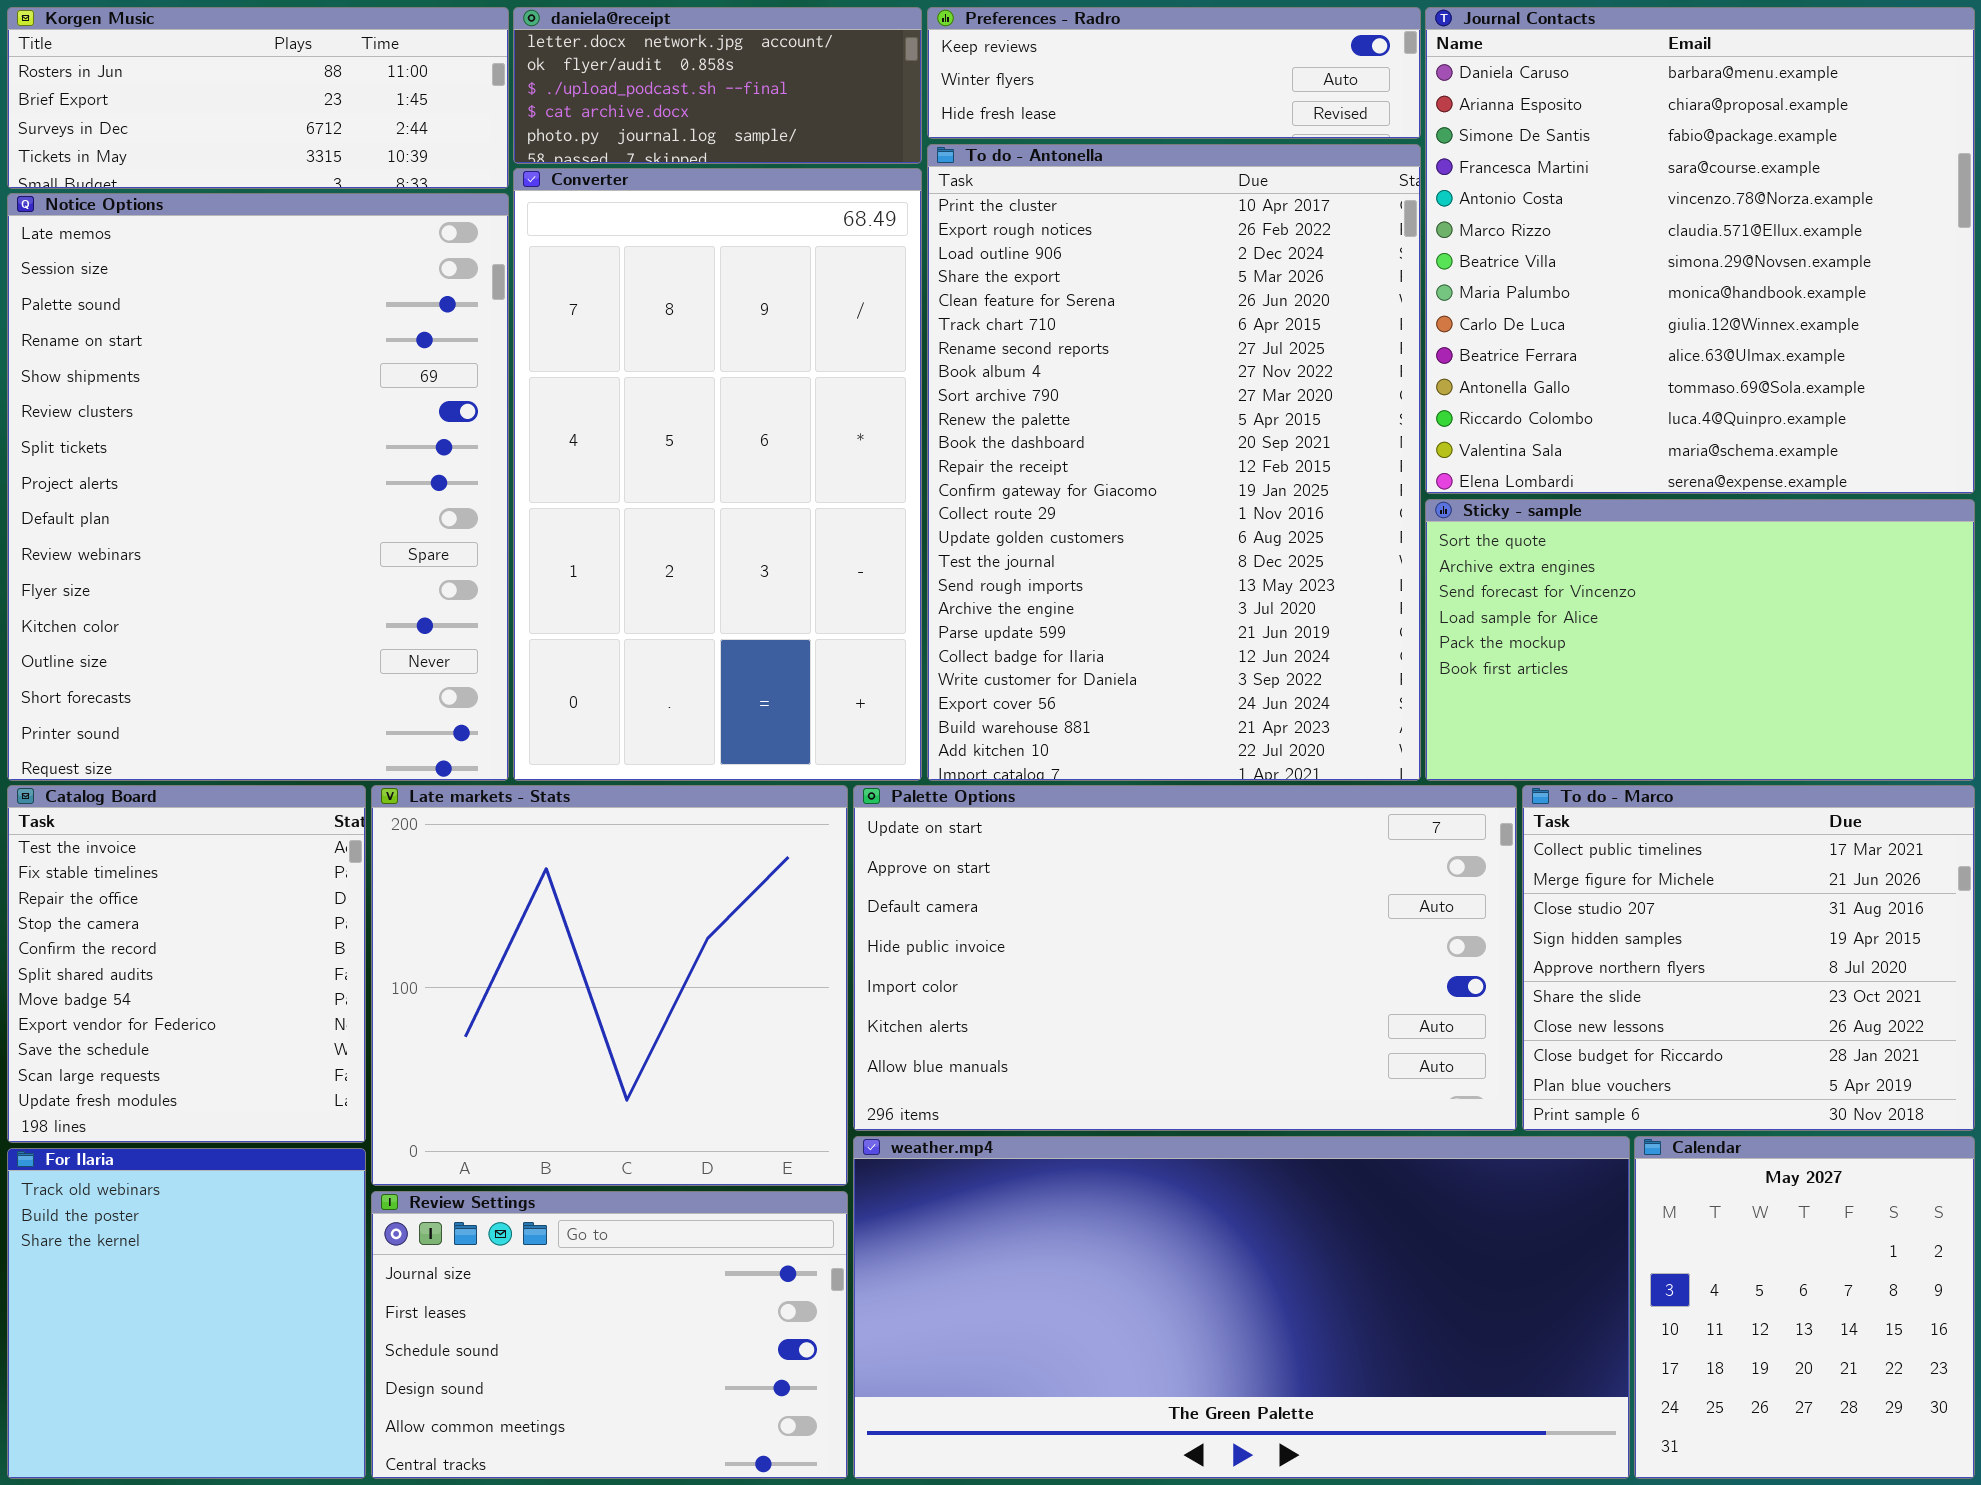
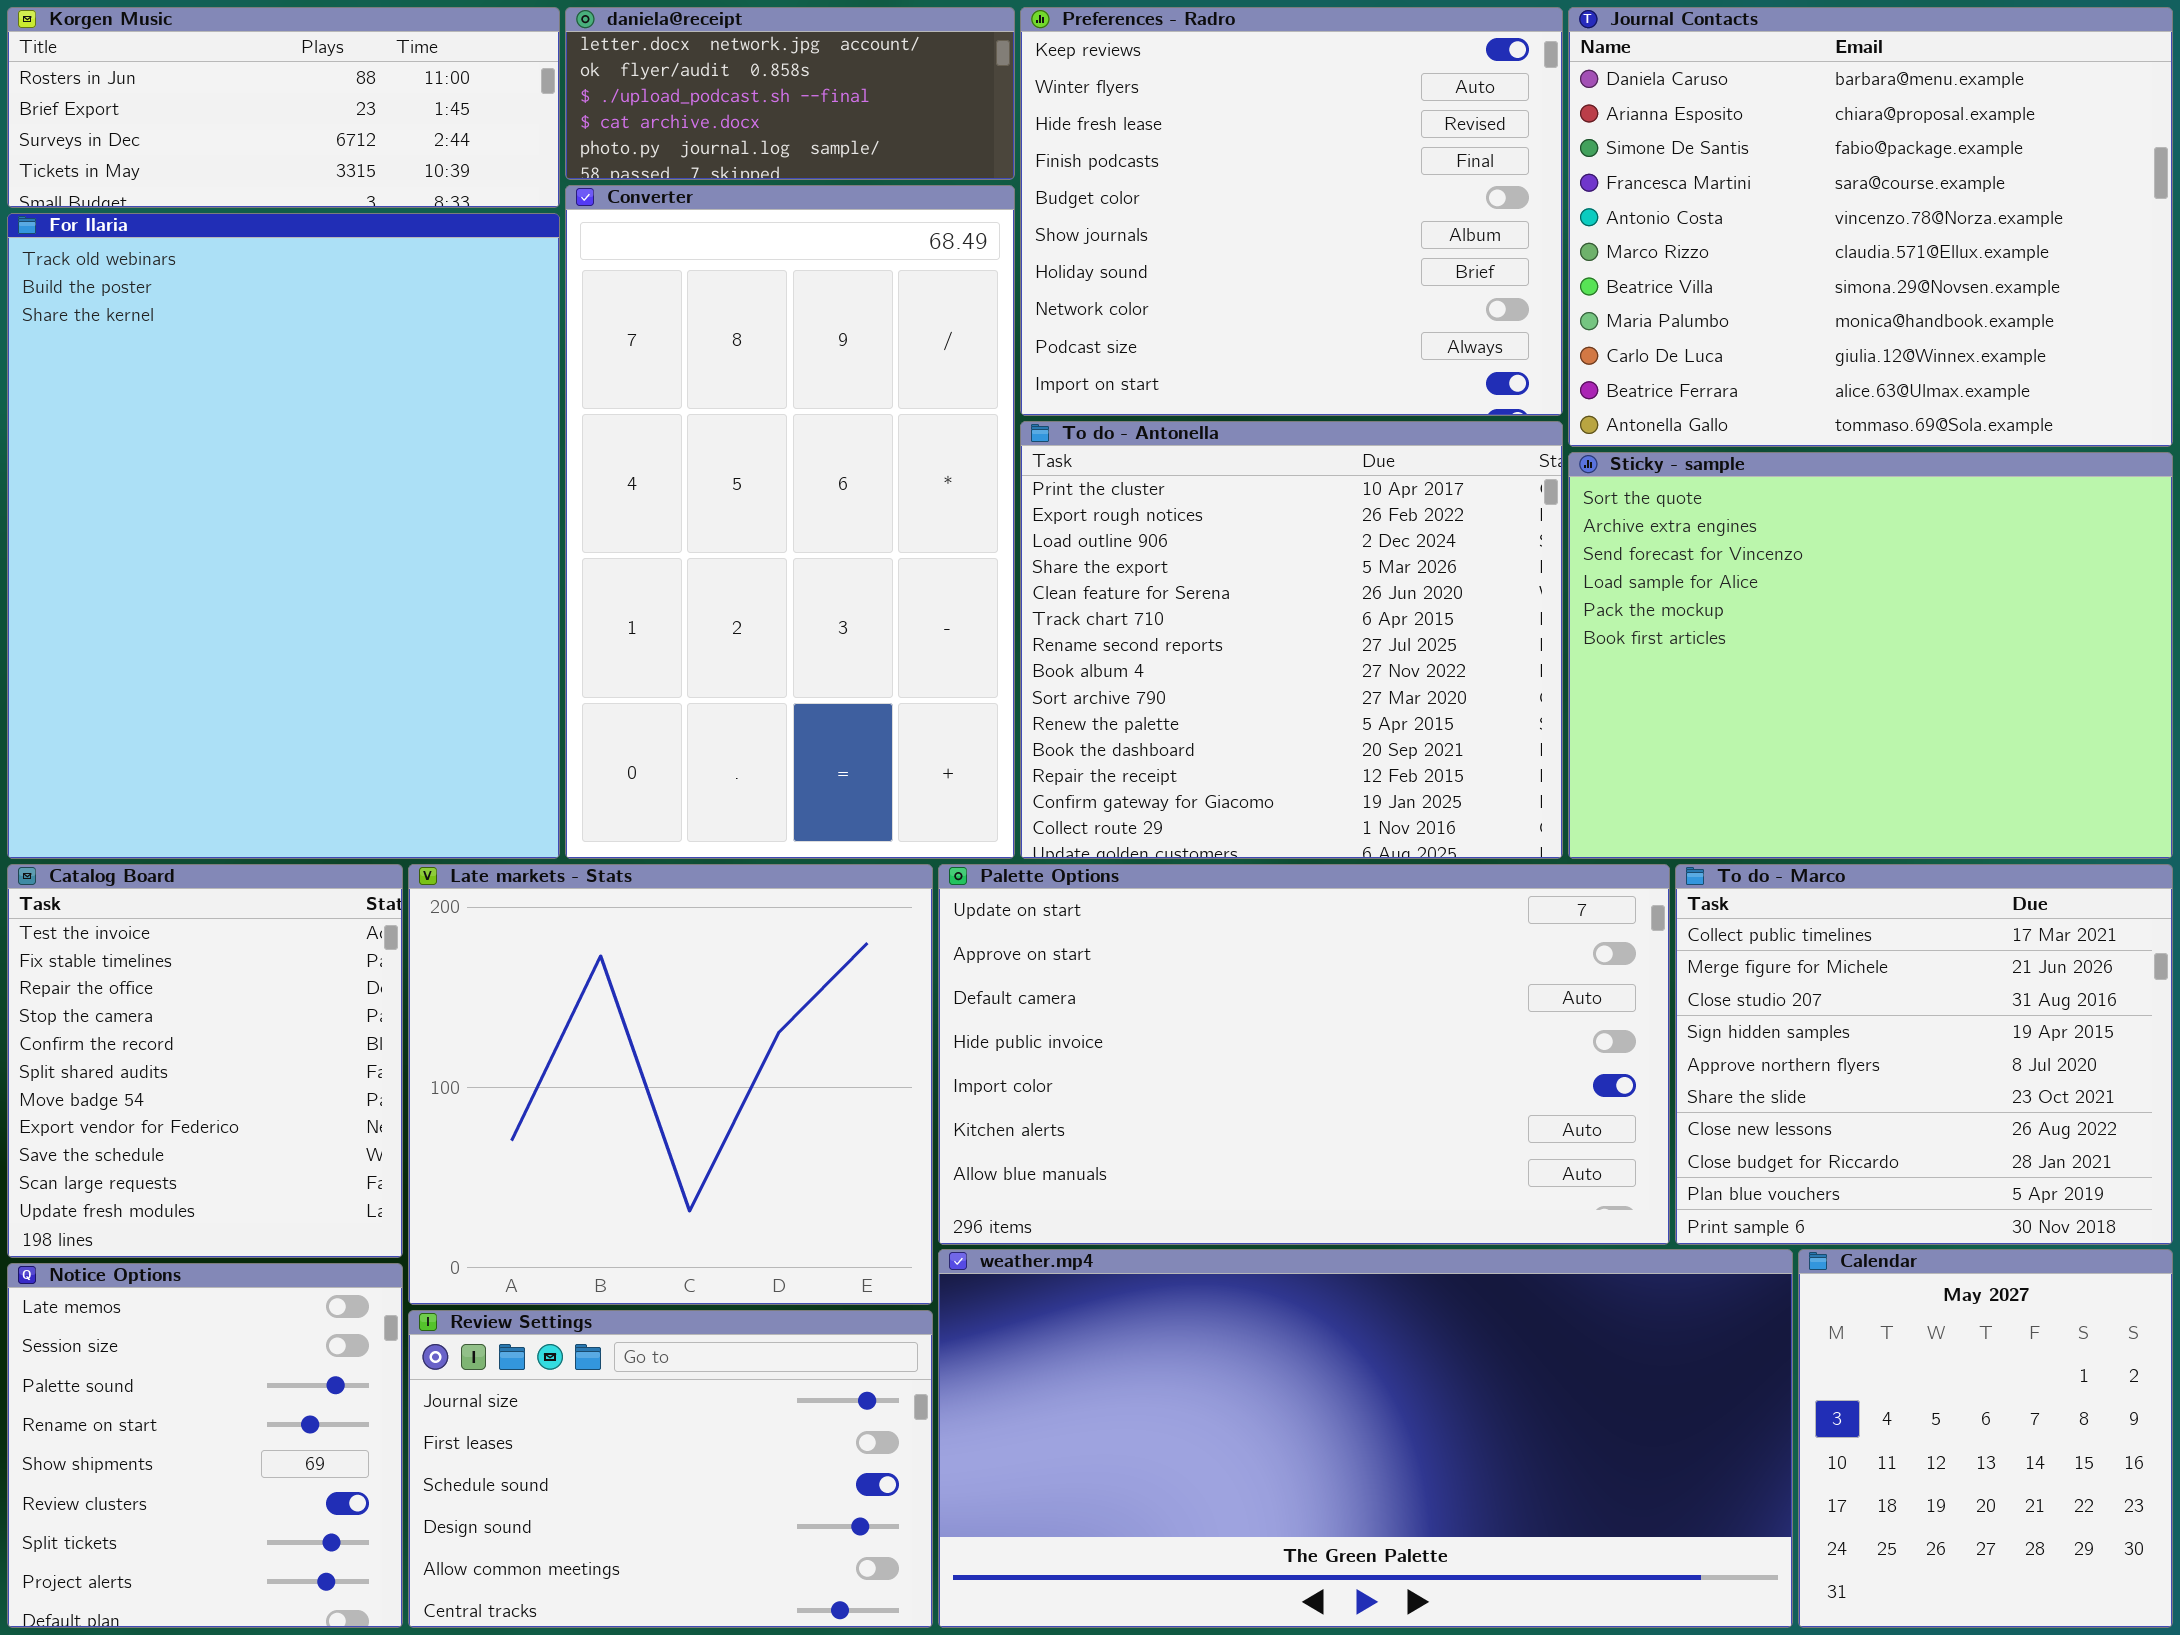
Preferences - Radro: [927,7,1421,139] -> [1020,7,1563,416], resized
Journal Contacts: [1425,7,1975,494] -> [1568,7,2173,447], resized
To do - Antonella: [927,144,1421,781] -> [1020,421,1563,859], resized
Notice Options: [7,193,509,781] -> [7,1263,403,1628], moved, resized
Sticky - sample: [1425,499,1975,781] -> [1568,452,2173,859], resized
For Ilaria: [7,1148,366,1479] -> [7,213,560,859], moved, resized

